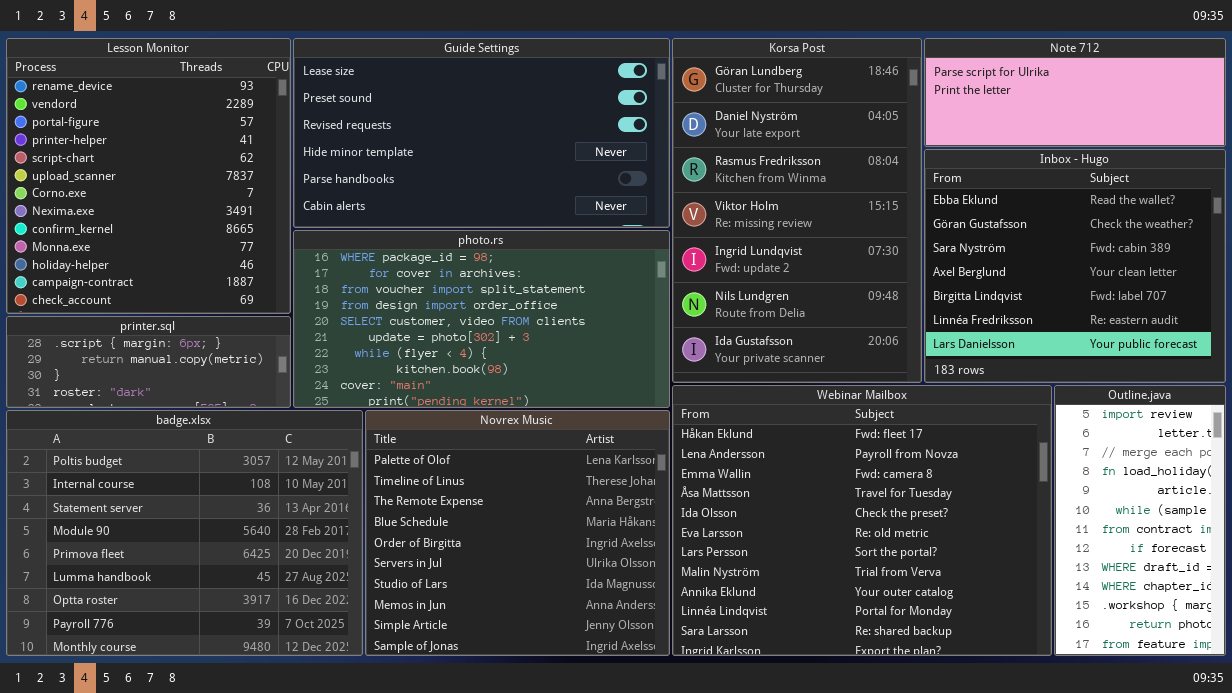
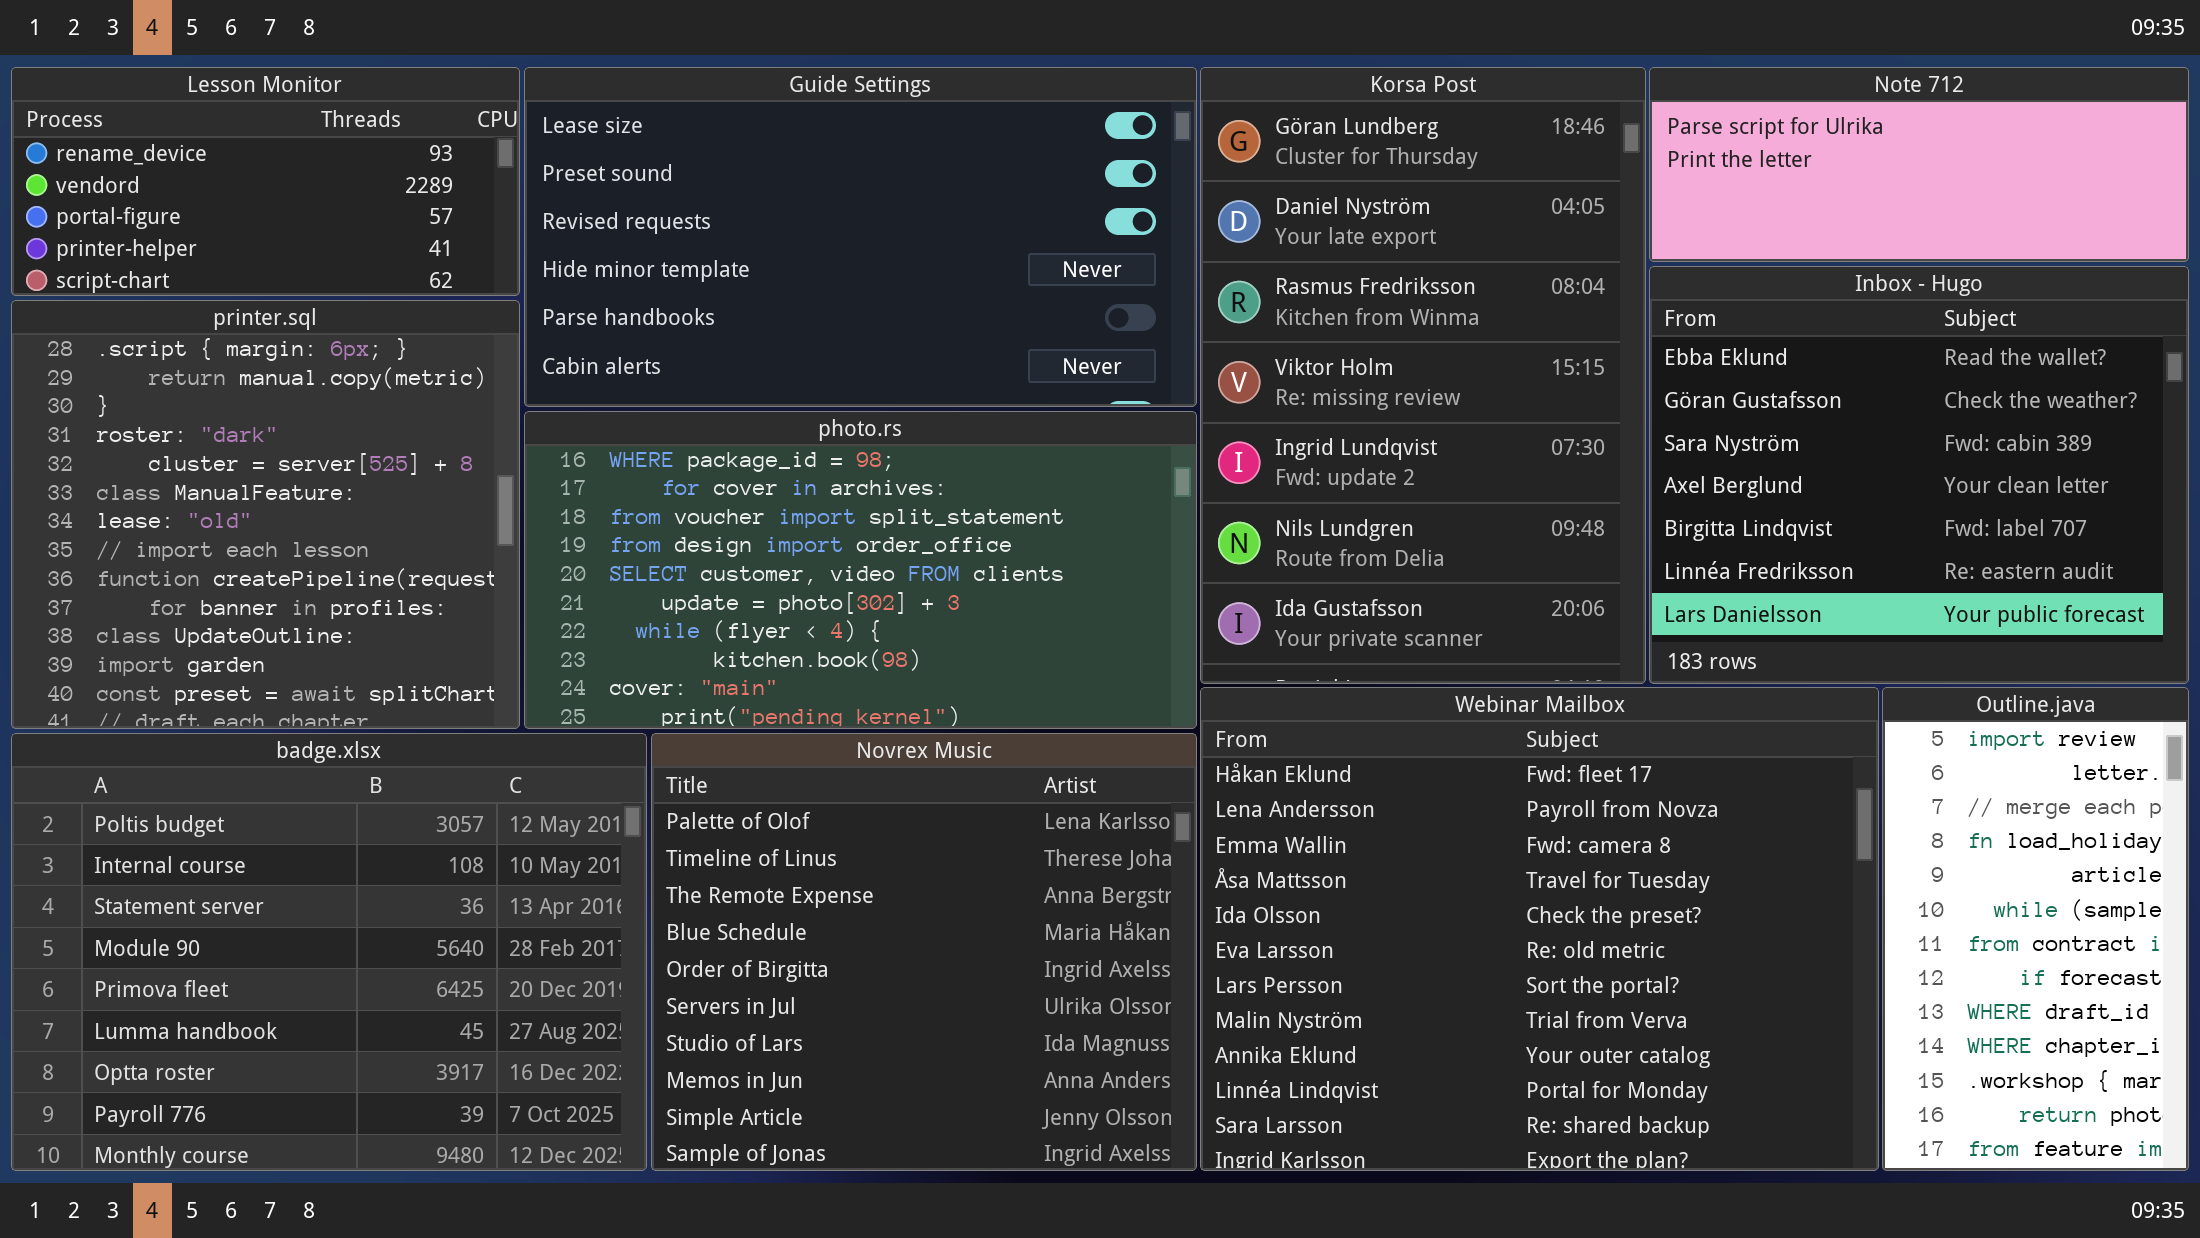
Lesson Monitor: [6,38,291,314] -> [11,67,520,296], resized
printer.sql: [6,316,291,408] -> [11,300,520,729], resized

